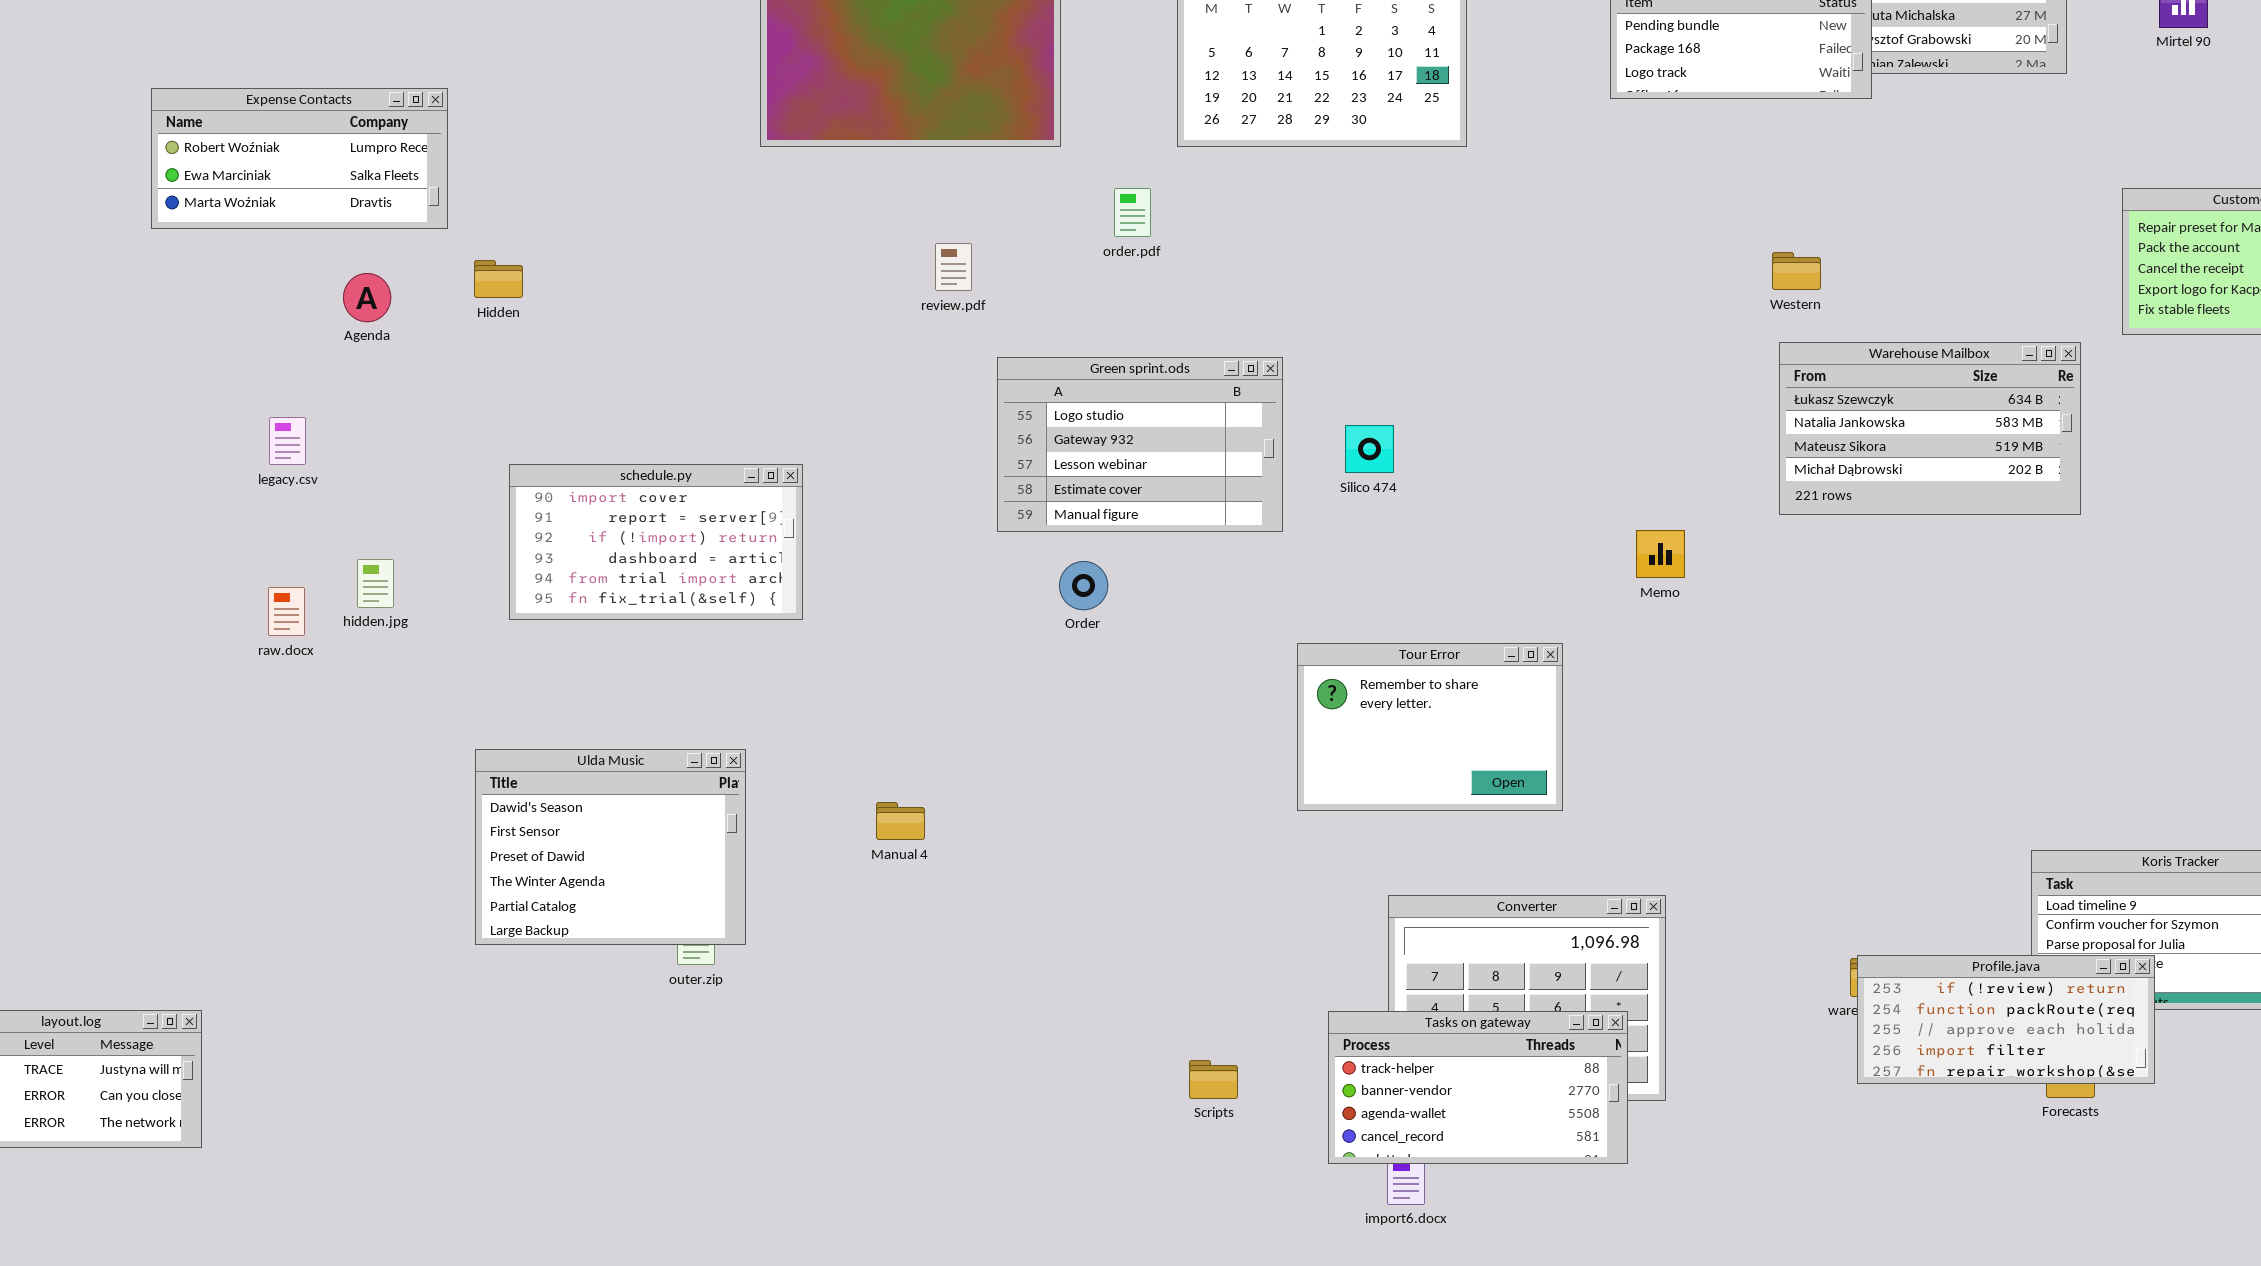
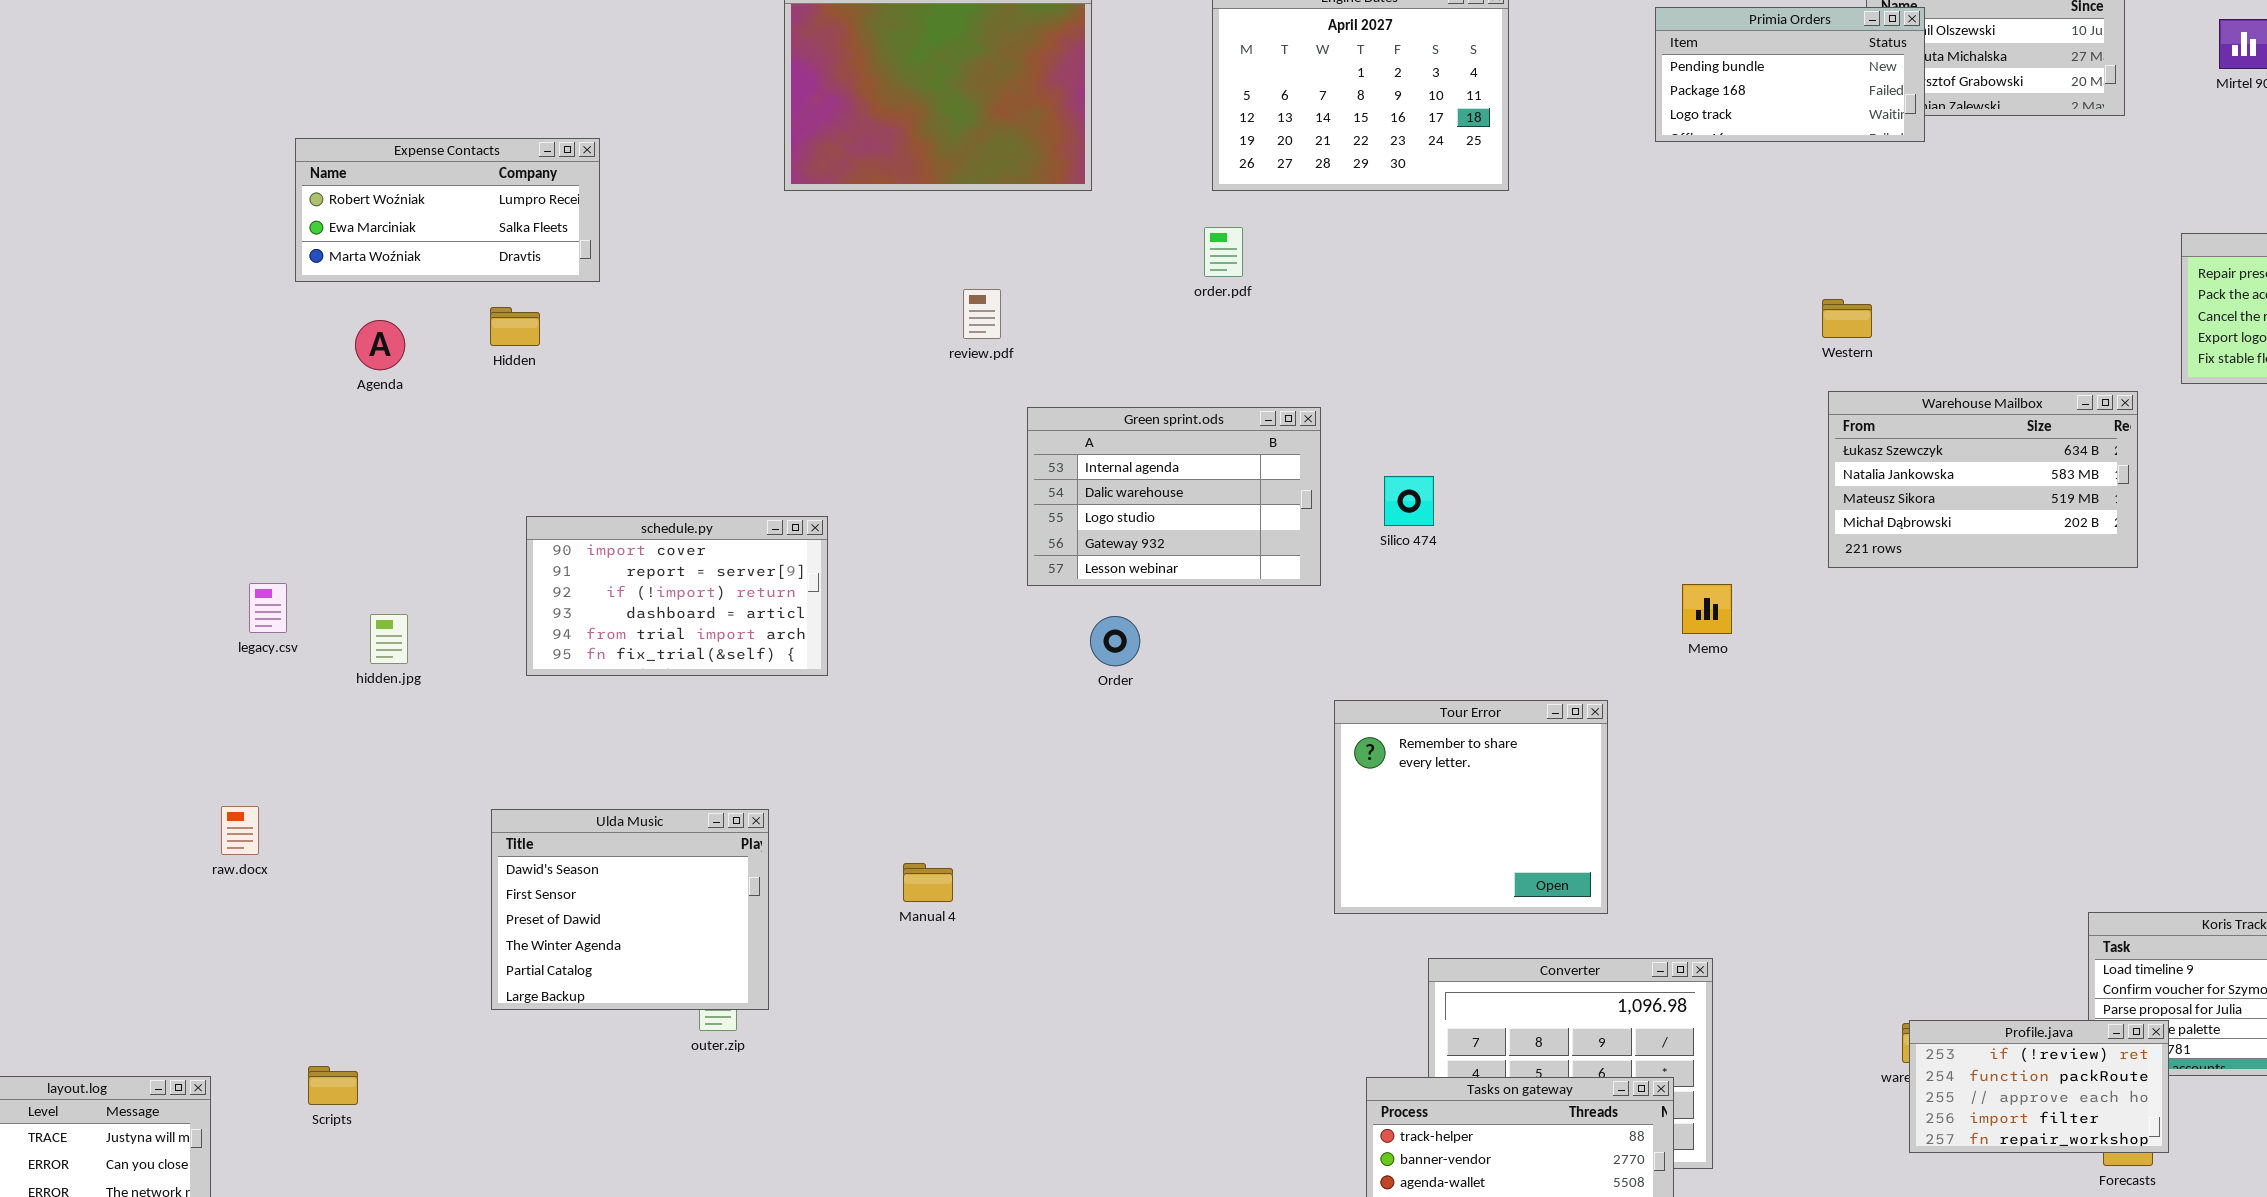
Expense Contacts: [151,88,448,229] -> [295,138,600,282], moved
order.pdf: [1114,188,1151,237] -> [1204,227,1243,277], moved
Green sprint.ods: [997,357,1283,532] -> [1027,407,1321,586], scrolled up 2 rows
legacy.csv: [269,417,306,465] -> [249,583,287,633], moved
raw.docx: [268,587,305,636] -> [221,806,259,855], moved
Tour Error: [1297,643,1563,811] -> [1334,700,1608,914], resized
Profile.java: [1857,955,2155,1084] -> [1909,1020,2169,1153], resized
Scripts: [1189,1060,1238,1099] -> [308,1066,358,1105], moved

